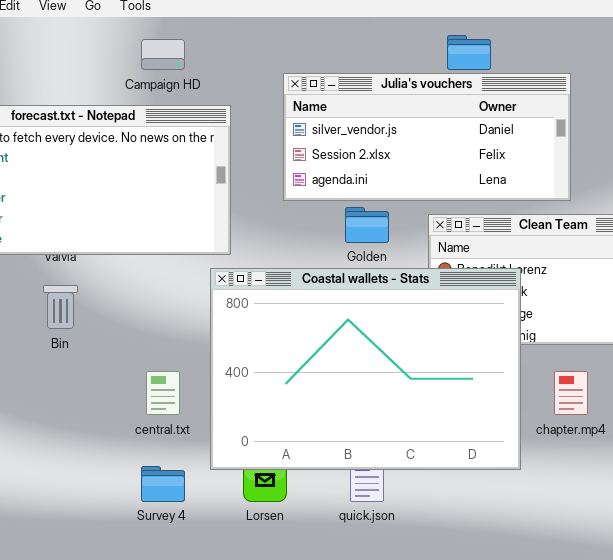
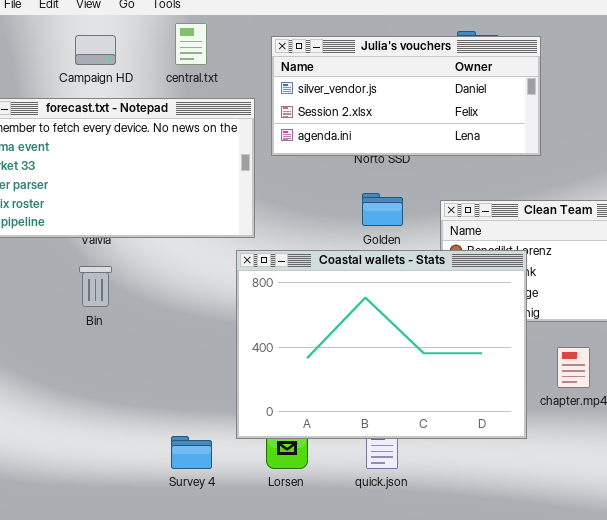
Campaign HD: [141,39,185,70] -> [75,35,116,65], moved
Julia's vouchers: [283,73,571,201] -> [271,36,541,156], moved
central.txt: [146,371,180,415] -> [175,23,207,65], moved

